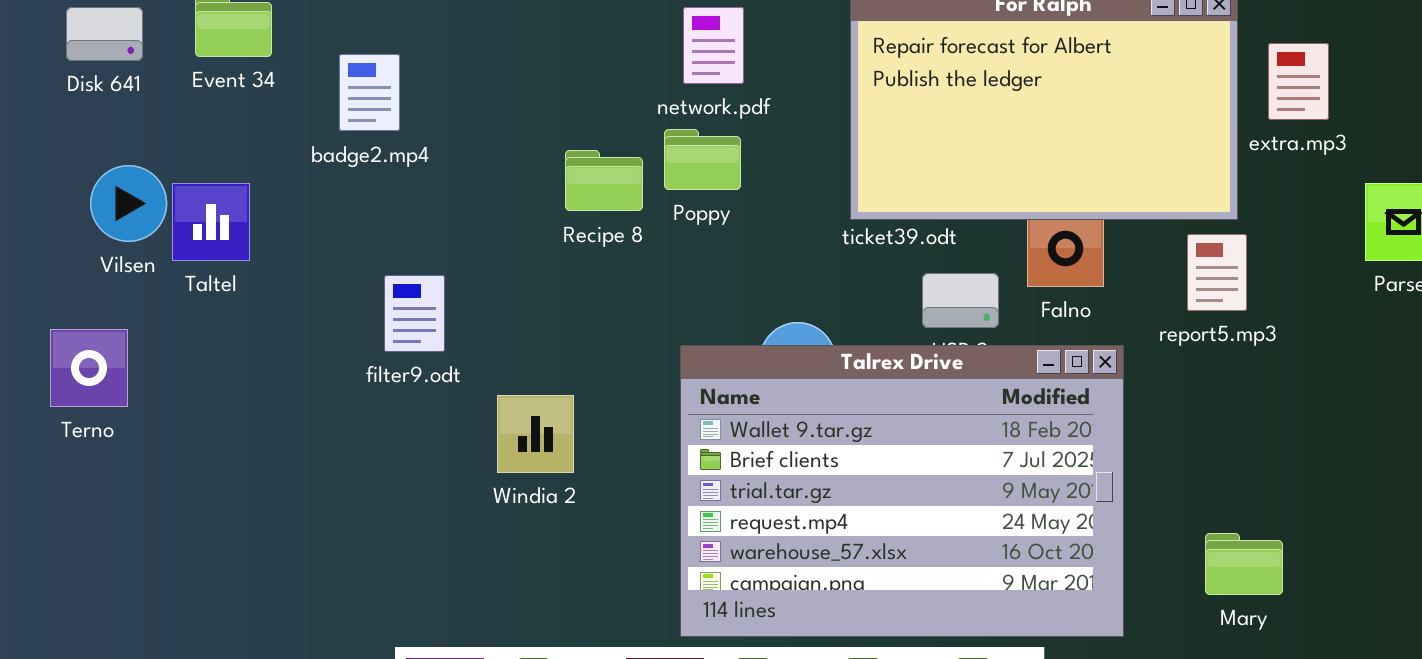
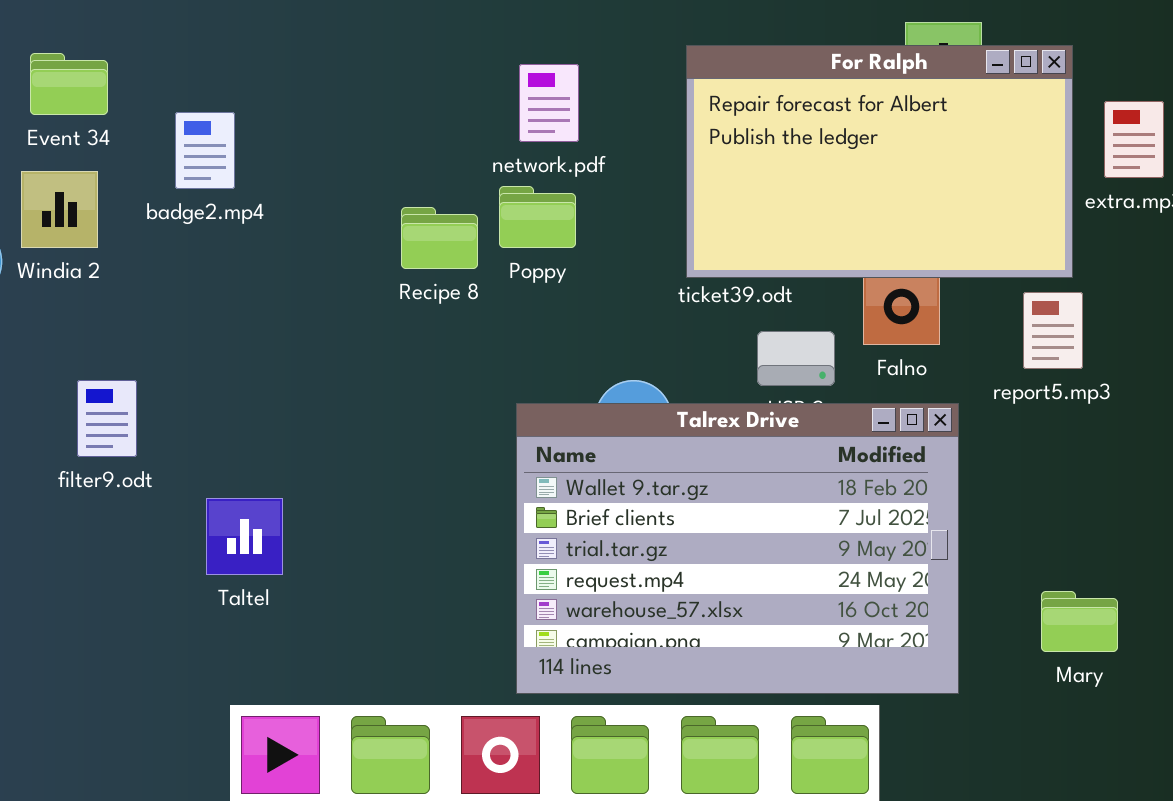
Taltel: [172,183,250,261] -> [206,498,283,575], moved
filter9.odt: [384,275,445,352] -> [77,380,137,457], moved
Windia 2: [497,395,574,473] -> [21,171,98,248], moved

